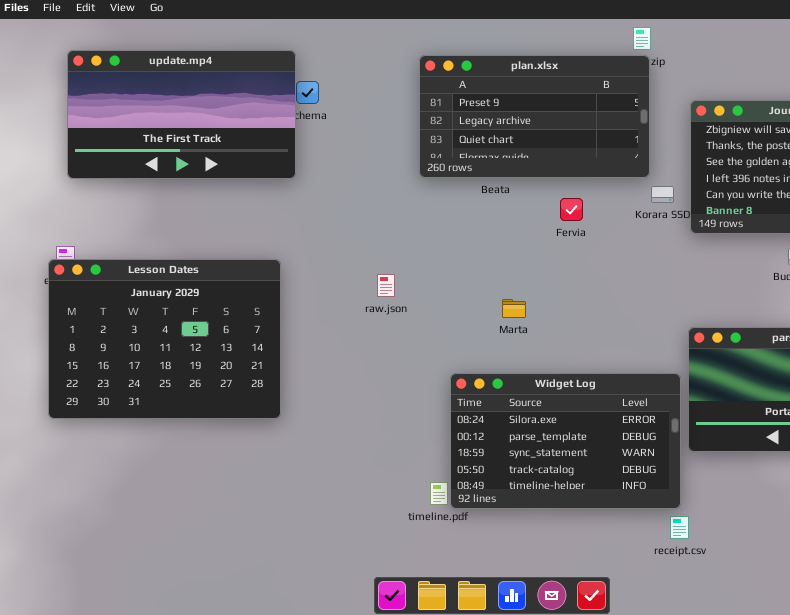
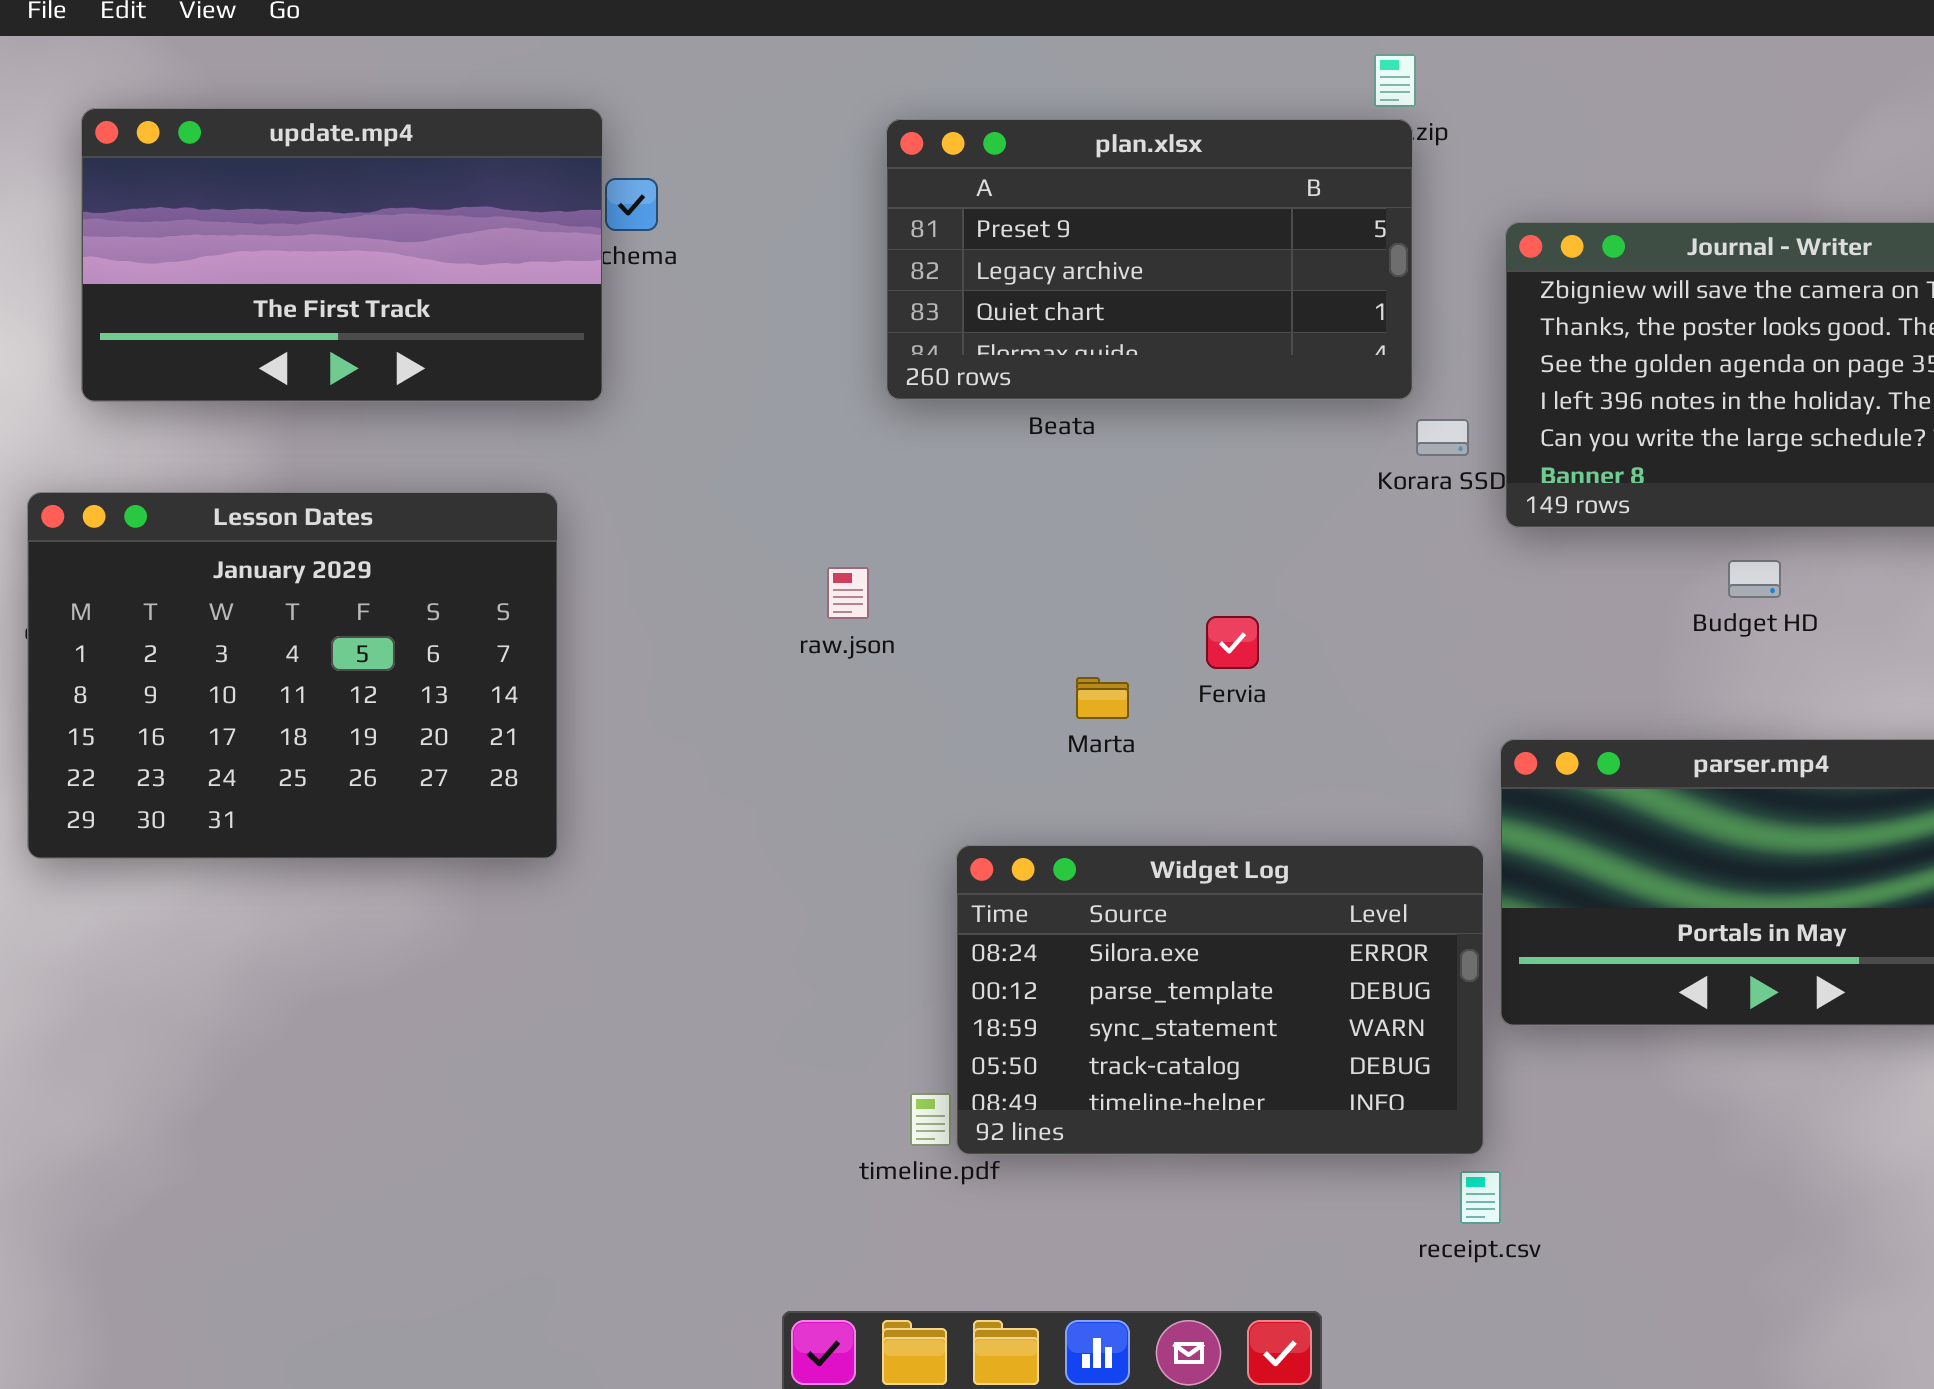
Fervia: [560,198,583,221] -> [1206,616,1259,669], moved
Lesson Dates: [48,259,281,419] -> [27,492,558,859], moved
raw.json: [377,274,395,297] -> [827,567,869,619], moved

